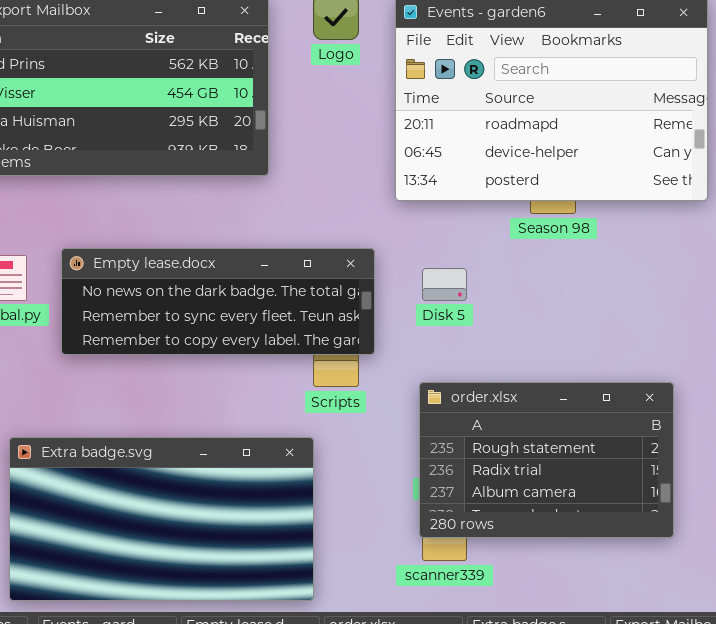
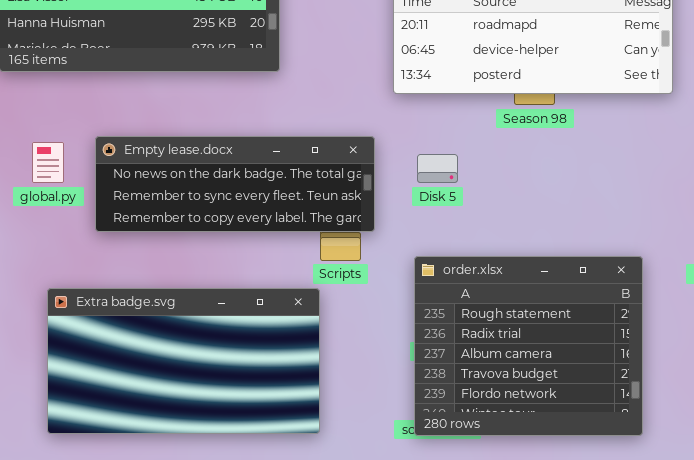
order.xlsx: [419,382,674,538] -> [414,256,643,436], resized
Extra badge.svg: [9,437,314,601] -> [47,288,320,434], moved

